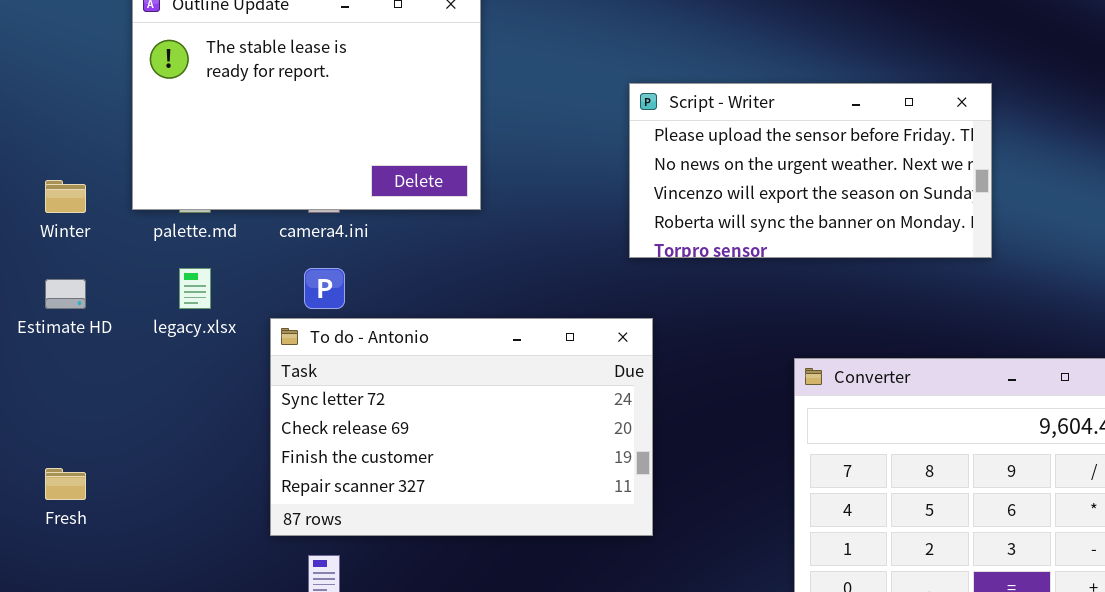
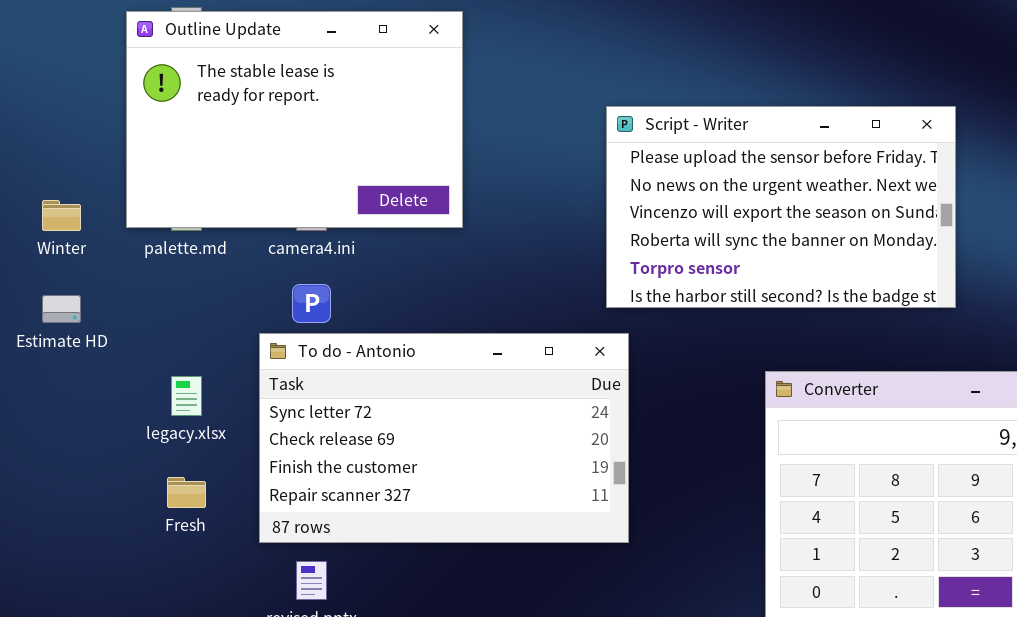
Script - Writer: [629,83,992,258] -> [606,106,956,308], resized
legacy.xlsx: [179,268,211,309] -> [171,376,202,416], moved
Fresh: [45,468,86,500] -> [167,477,206,508], moved

